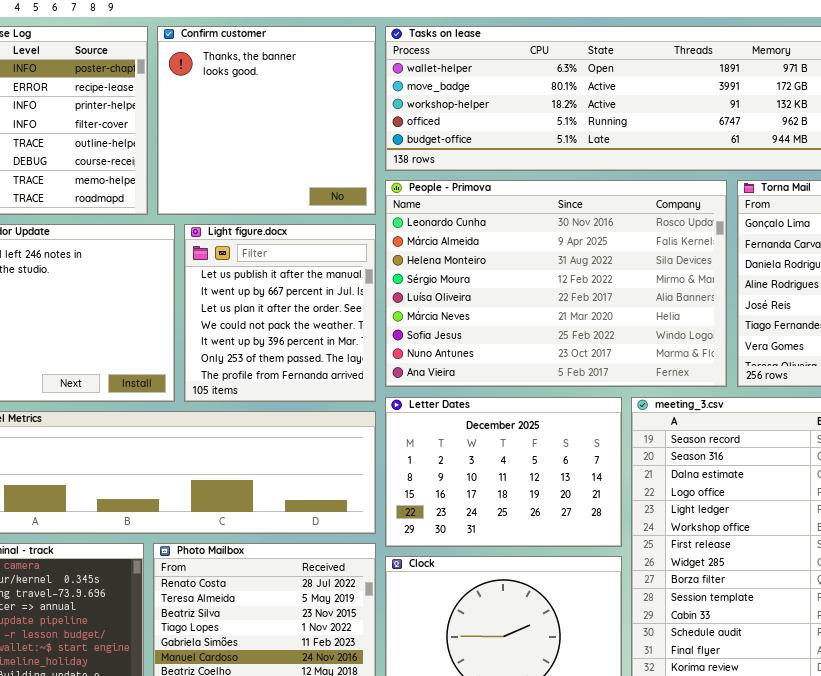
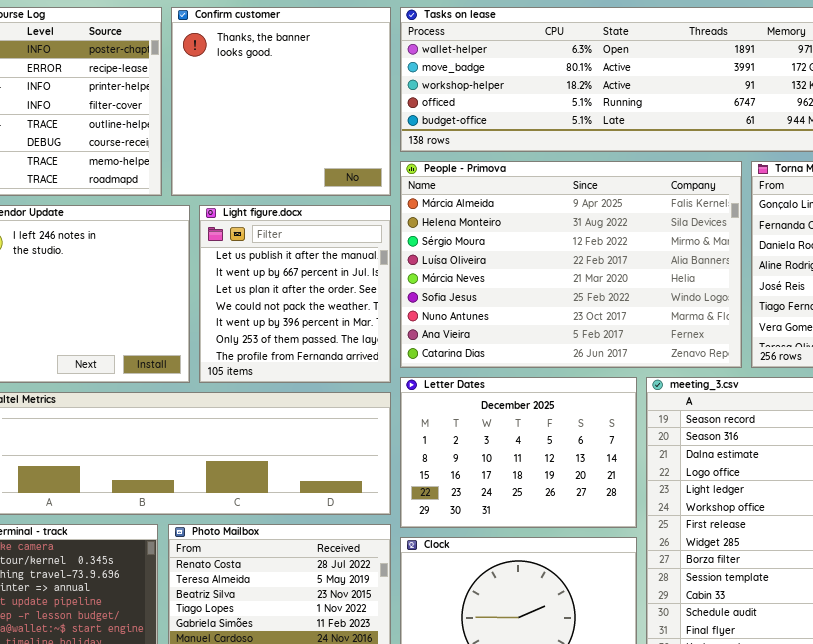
People - Primova: [385,180,727,387] -> [400,161,742,368], scrolled down 1 row

